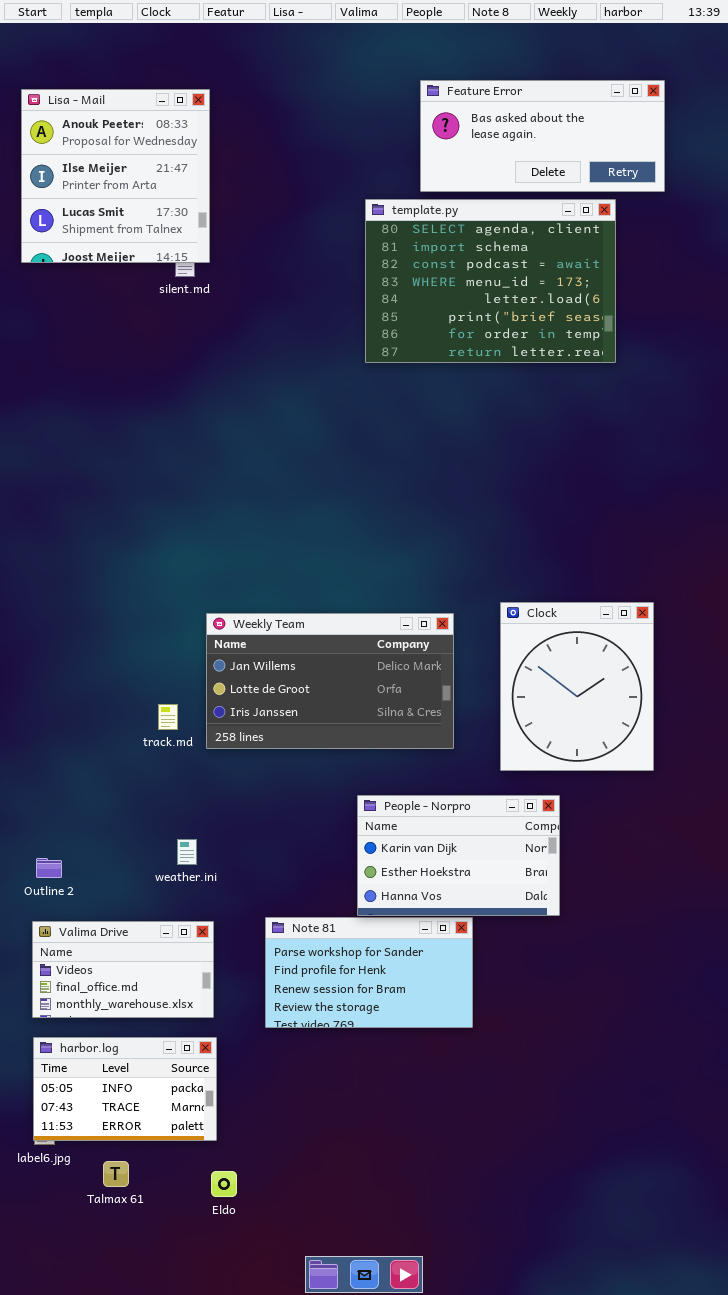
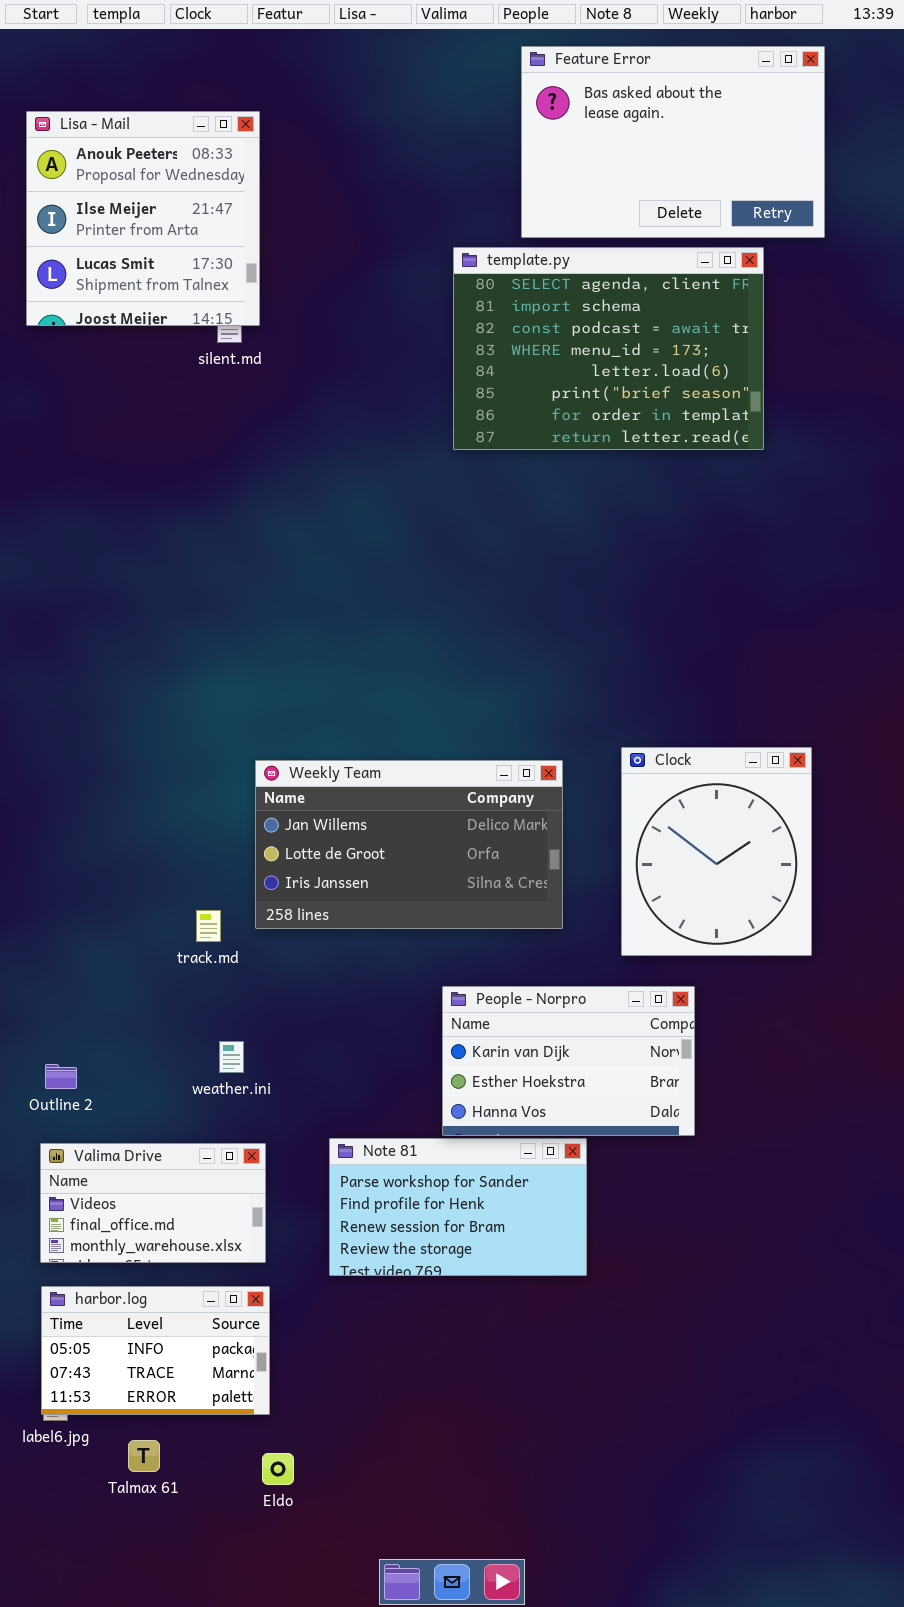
Feature Error: [420,80,665,192] -> [521,46,825,238], resized
track.md: [158,704,178,730] -> [196,910,221,942], moved

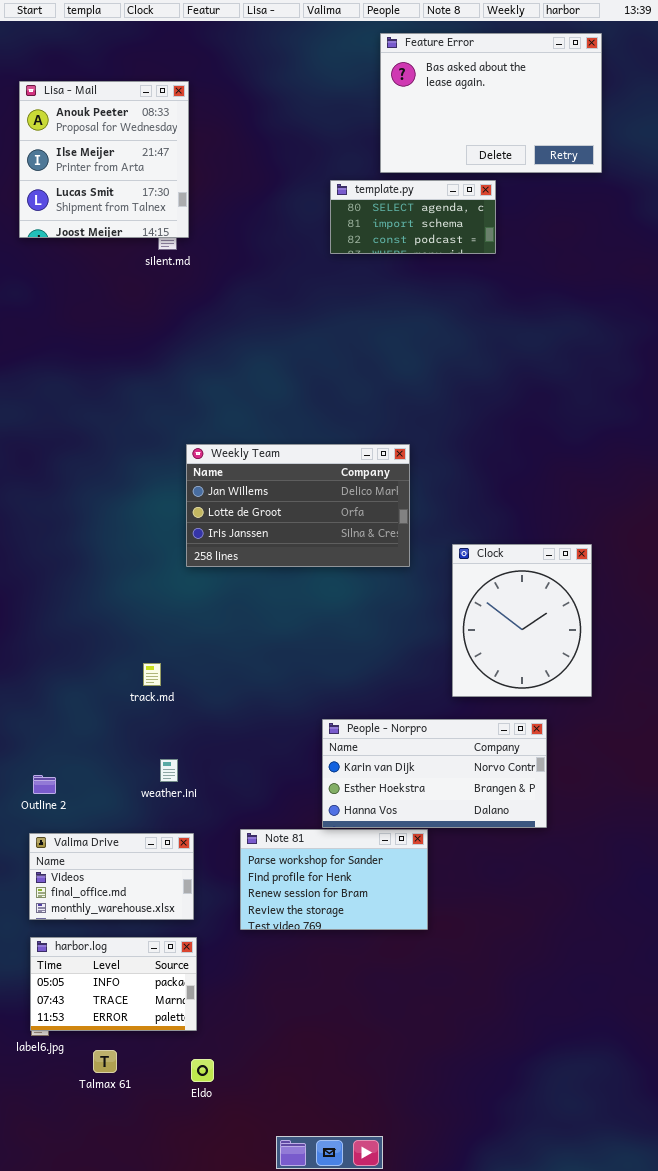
template.py: [453,247,764,450] -> [330,180,496,254], resized
Weekly Team: [255,760,563,929] -> [186,444,410,567], moved
People - Norpro: [442,986,695,1136] -> [322,719,547,828], resized

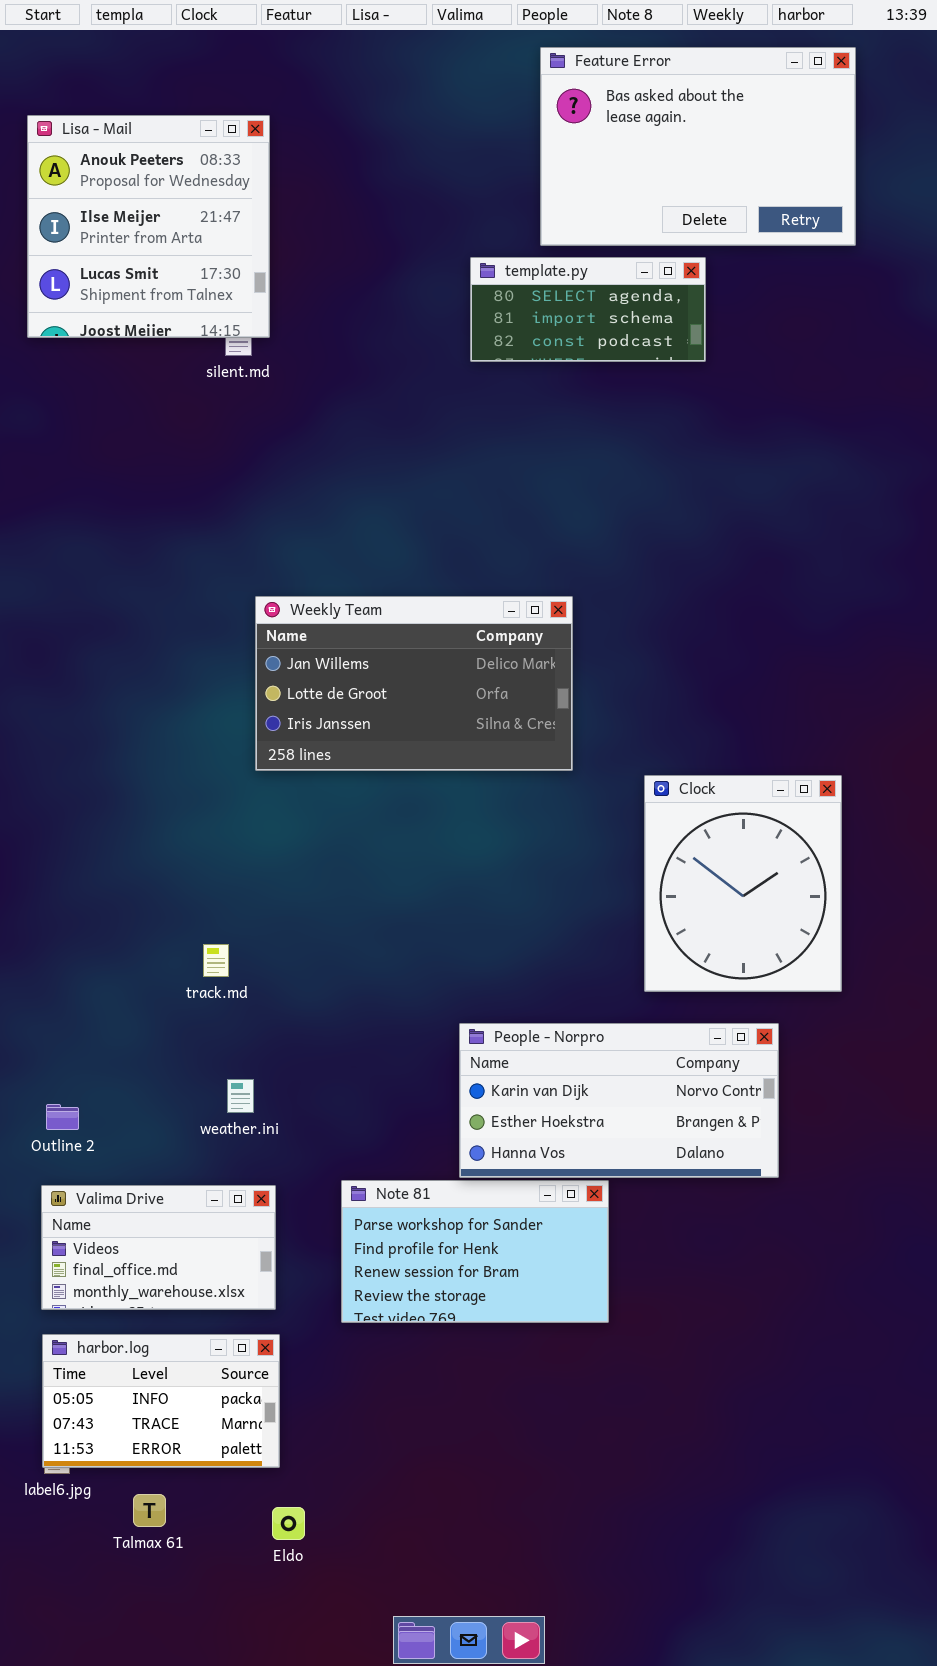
Weekly Team: [186,444,410,567] -> [255,596,573,771], moved

